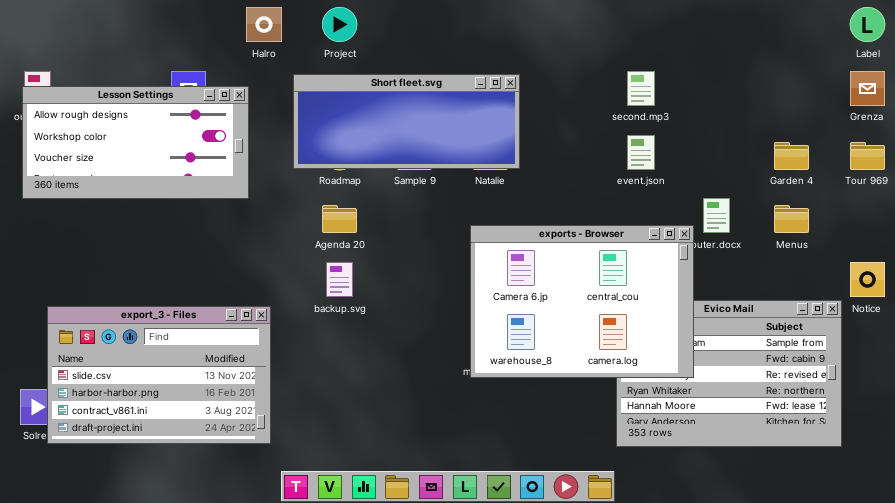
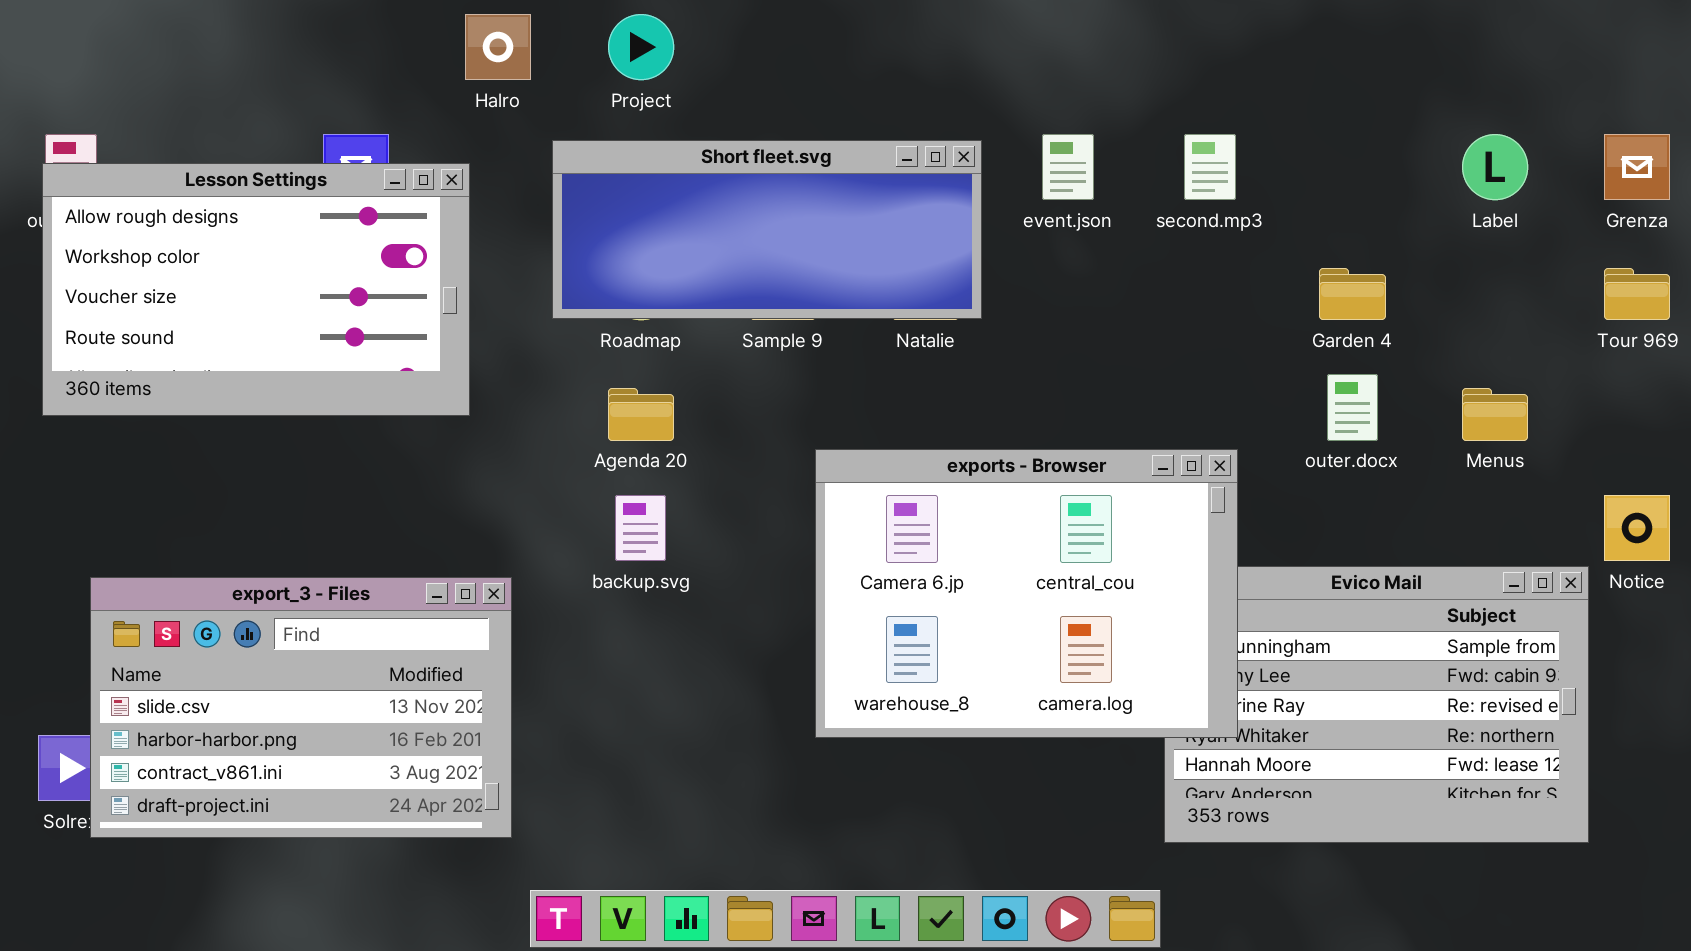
Label: [850,7,885,42] -> [1462,134,1528,200], moved
Lesson Settings: [22,86,249,199] -> [42,163,470,416], resized
event.json: [627,135,655,170] -> [1042,134,1094,200], moved
Garden 4: [774,142,809,170] -> [1319,268,1386,320], moved
exports - Browser: [470,225,694,378] -> [815,449,1238,738], moved

